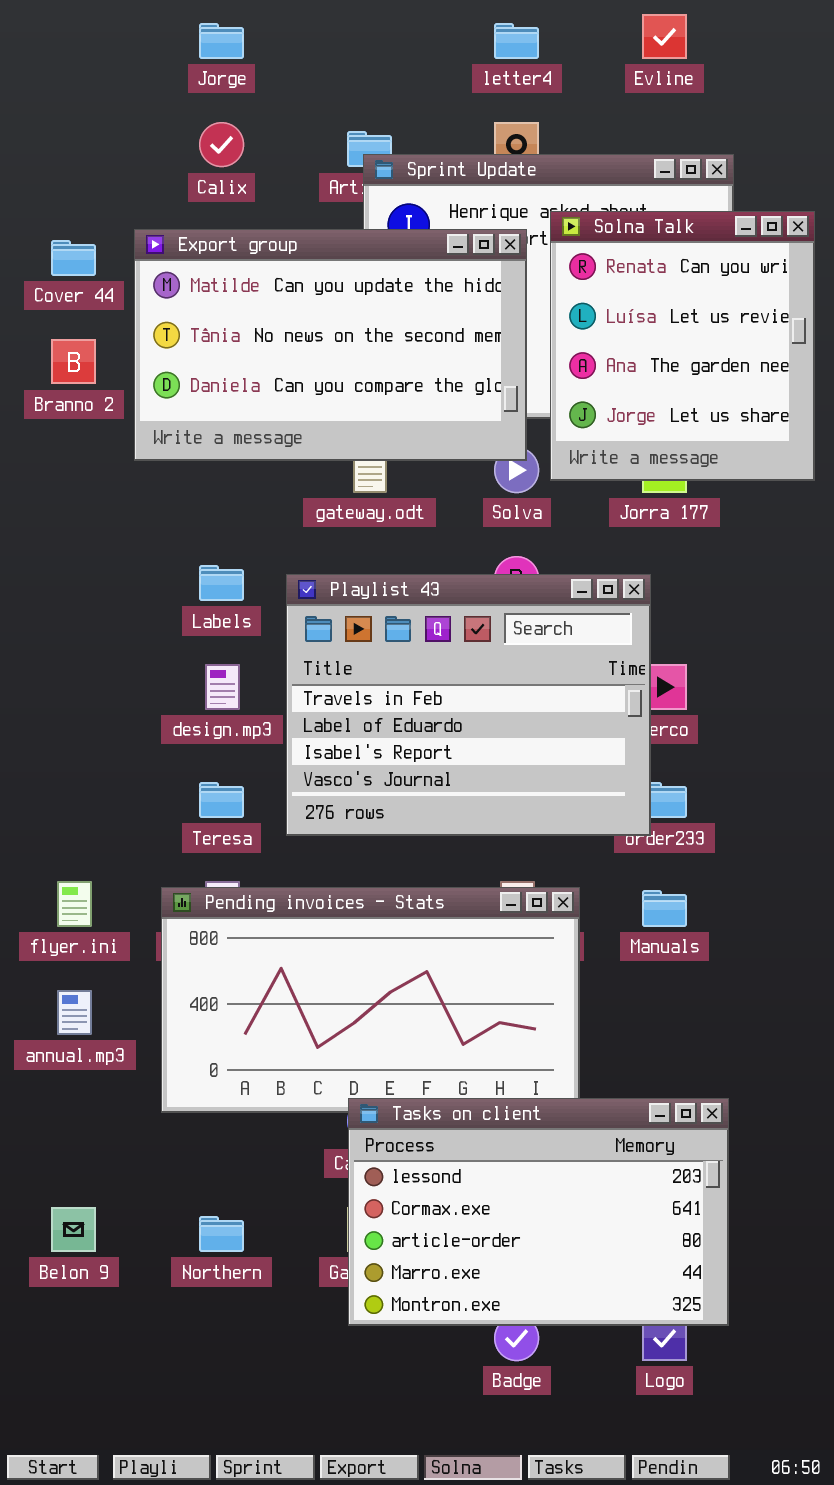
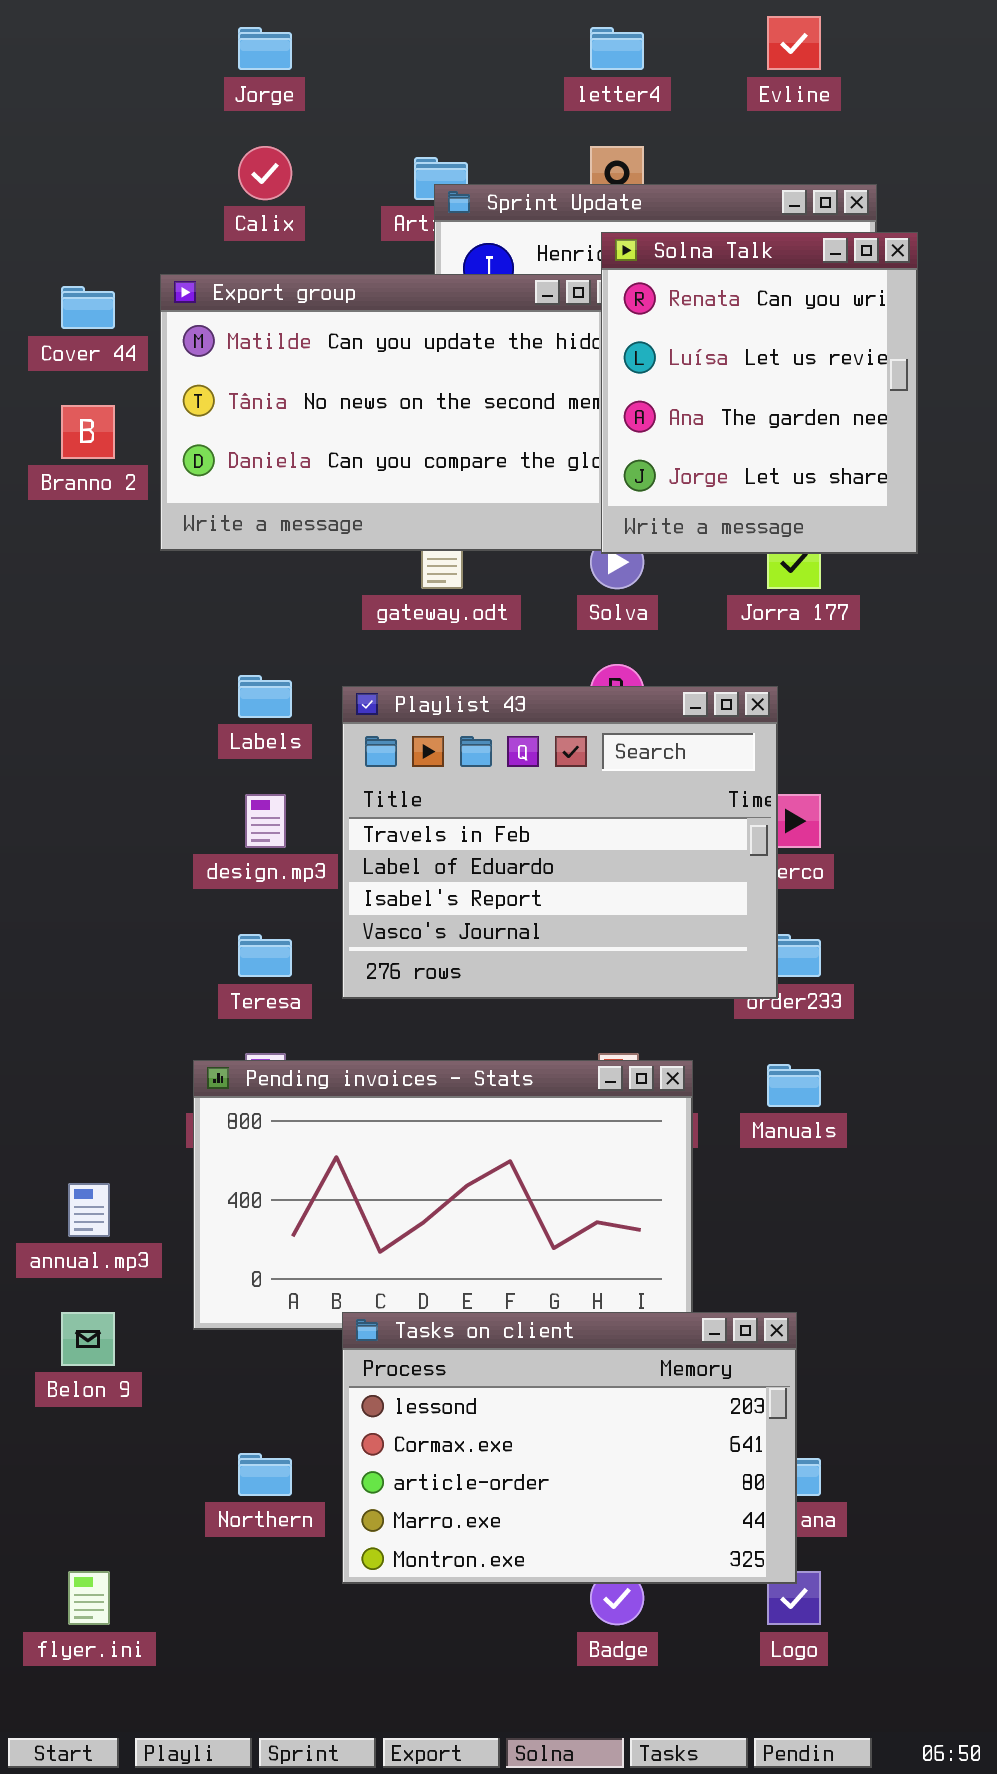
Solna Talk: [550,211,815,481] -> [601,232,918,554], moved
flyer.ini: [57,881,92,927] -> [68,1571,110,1625], moved
Tasks on client: [348,1098,729,1326] -> [342,1312,797,1584], moved
Belon 9: [51,1207,96,1252] -> [61,1312,115,1366], moved

